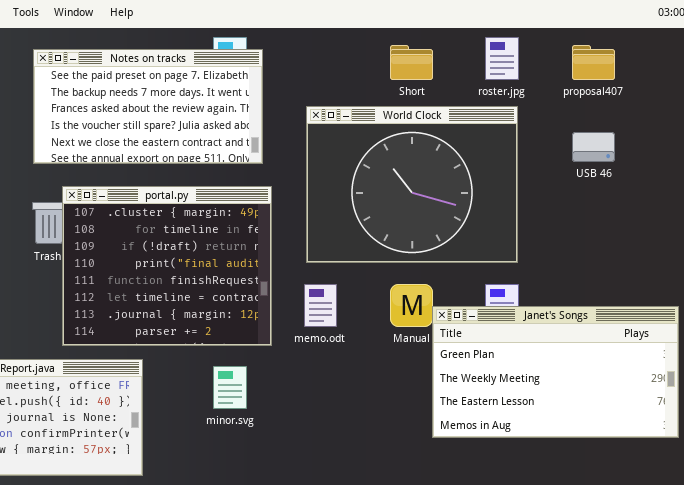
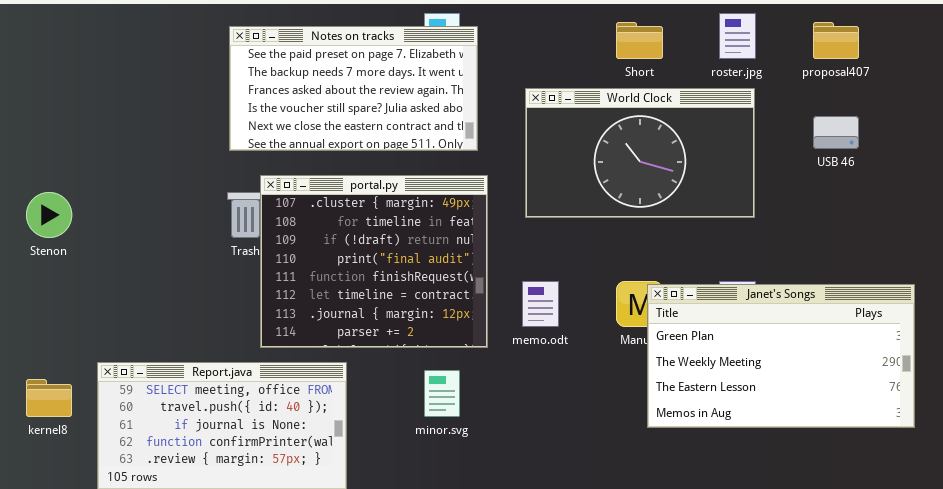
World Clock: [306,106,518,263] -> [525,88,755,218], resized
Janet's Songs: [432,306,679,438] -> [647,284,915,428], moved

